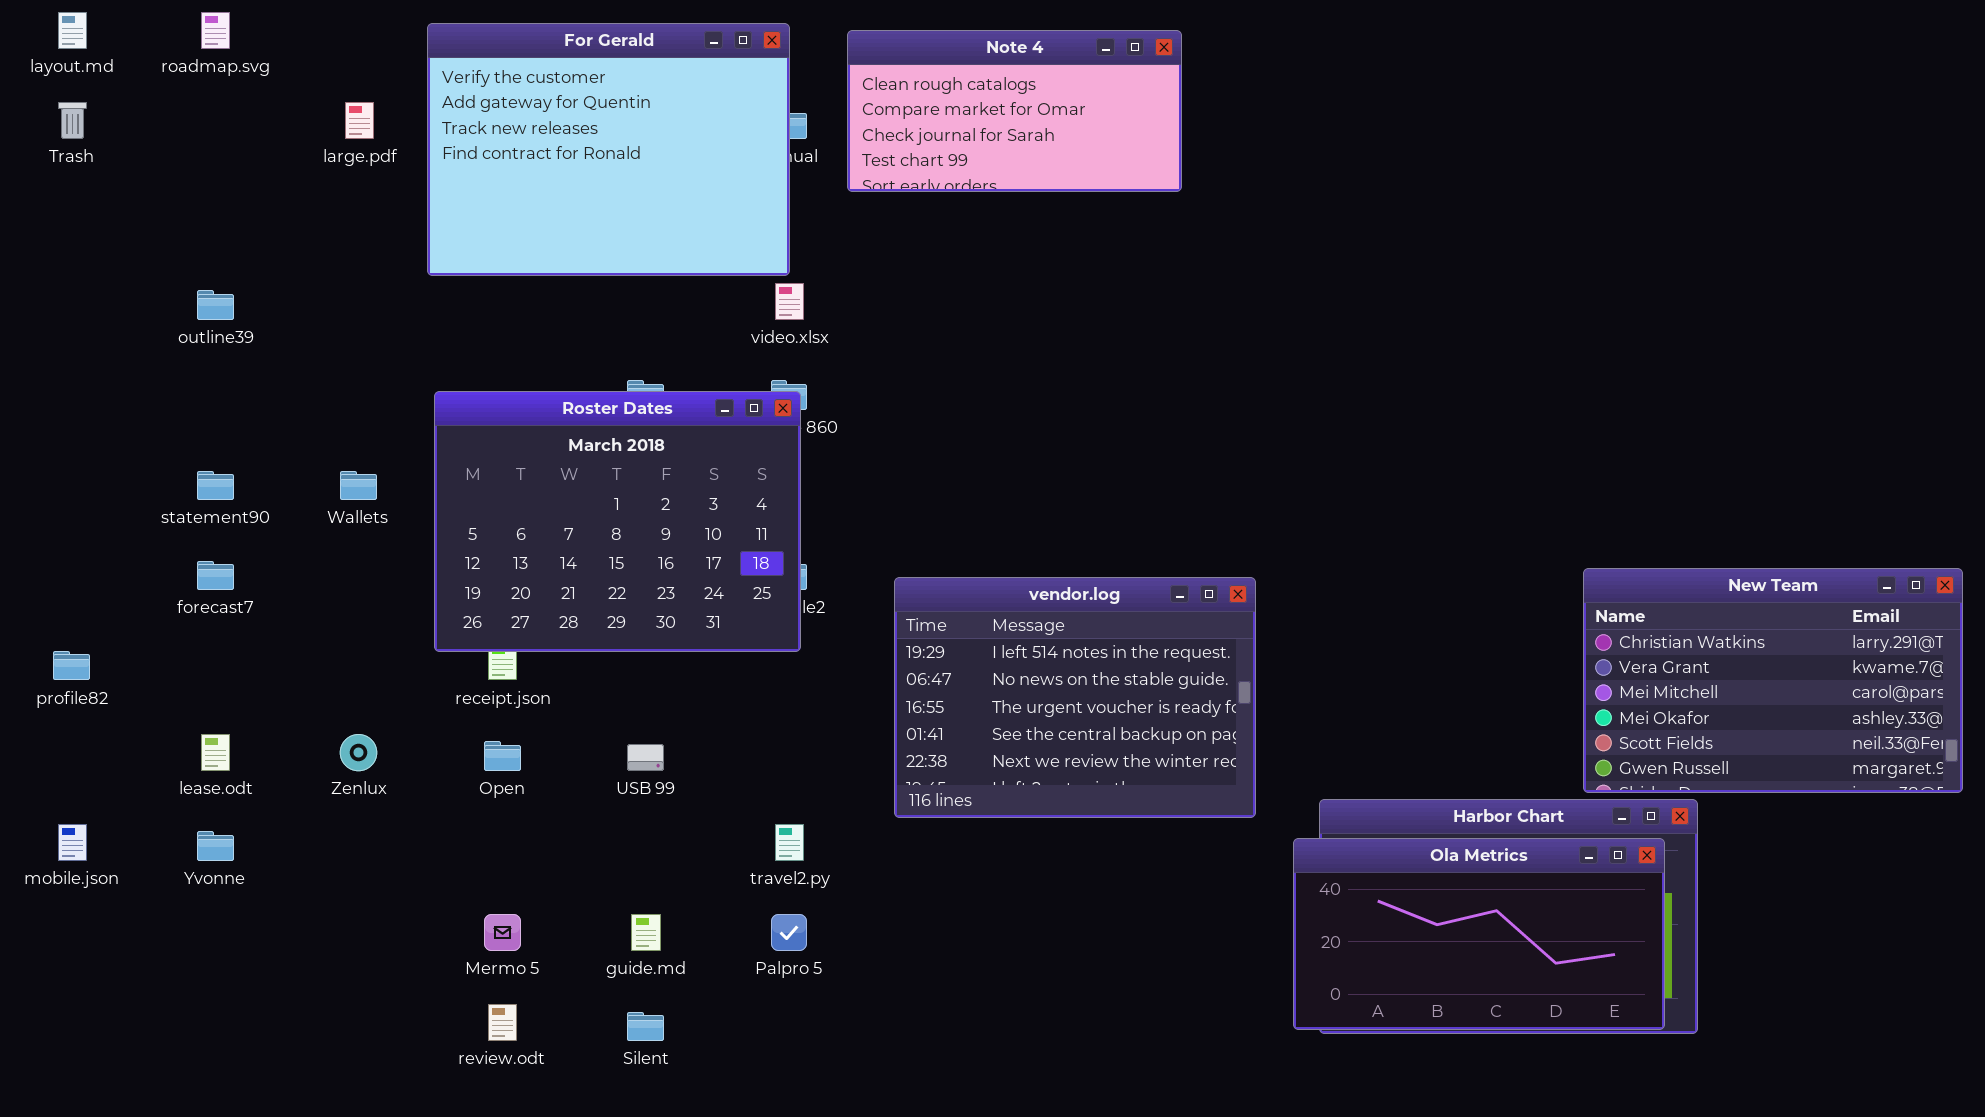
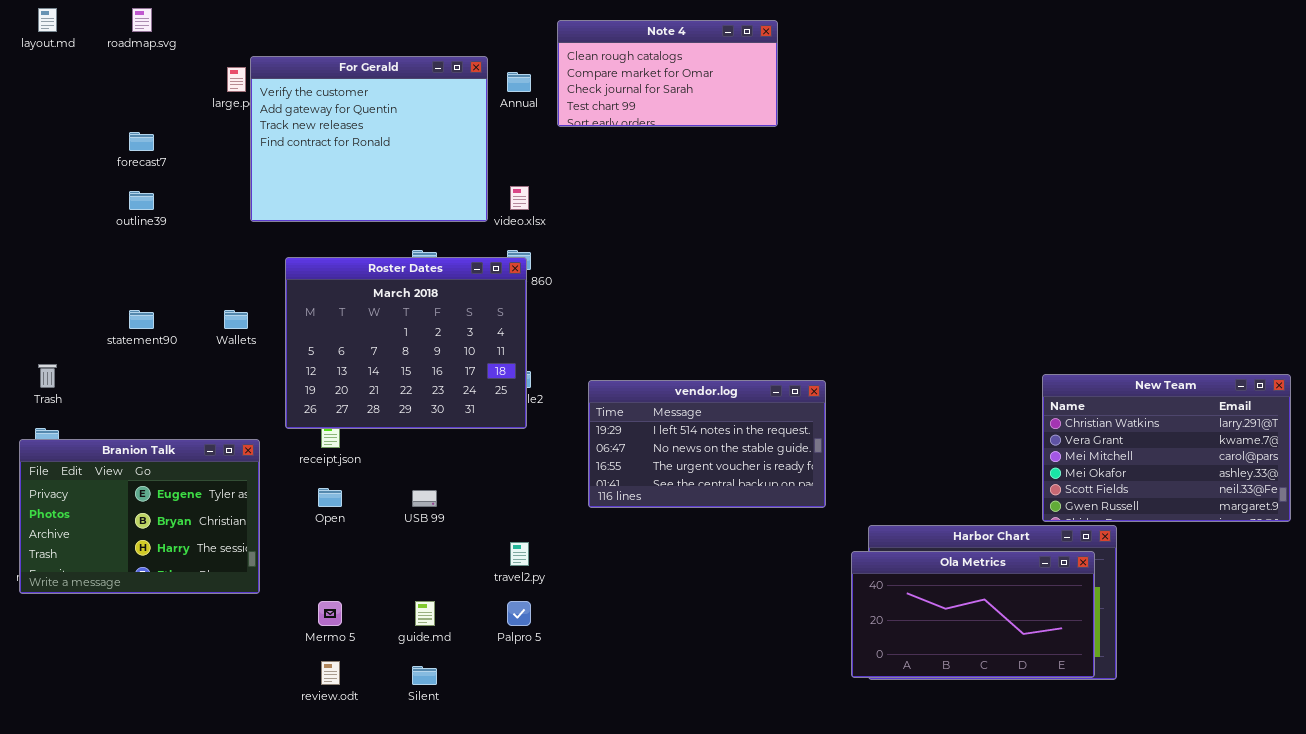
For Gerald: [427,23,790,276] -> [250,56,488,222], moved
Trash: [58,102,87,139] -> [38,364,57,388], moved
forecast7: [197,561,234,590] -> [129,132,154,151], moved
vendor.log: [894,577,1256,818] -> [588,380,826,508], resized
Branion Talk: none -> [19,439,260,594], opened

